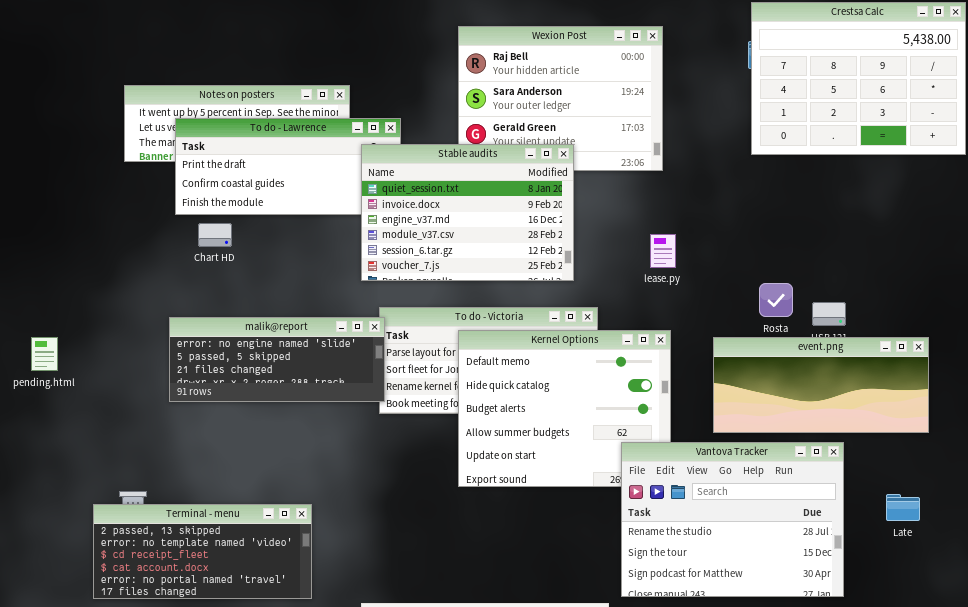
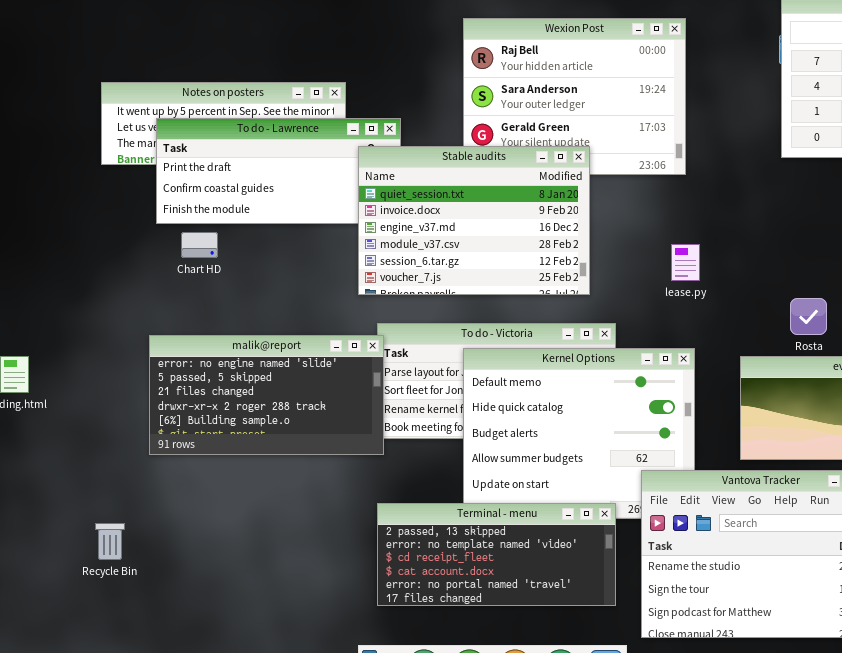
malik@report: [169,317,385,402] -> [149,335,384,455], resized
Terminal - menu: [93,504,312,599] -> [377,503,616,606], moved

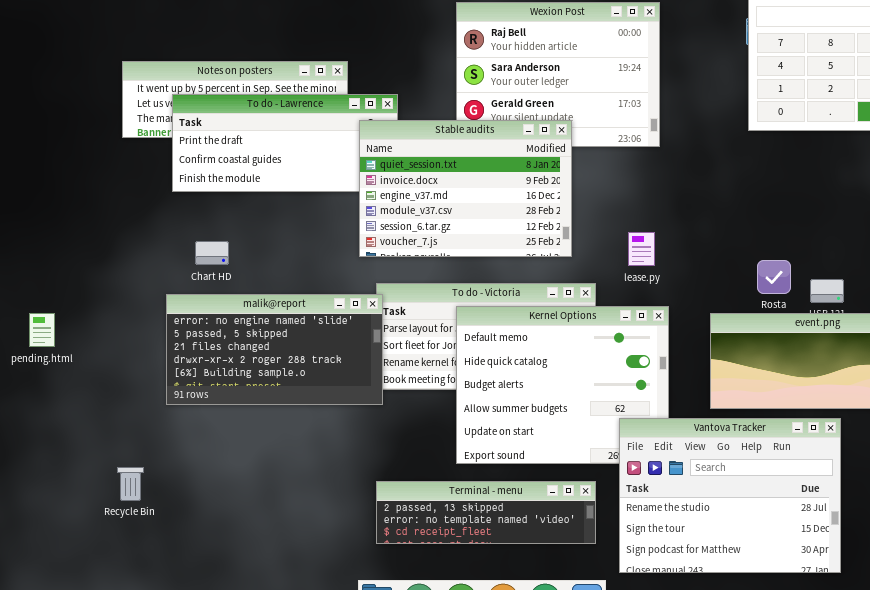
Chart HD: [181,232,218,258] -> [195,241,229,265], moved
lease.py: [671,244,700,281] -> [628,232,655,266], moved
Terminal - menu: [377,503,616,606] -> [376,481,596,544], resized

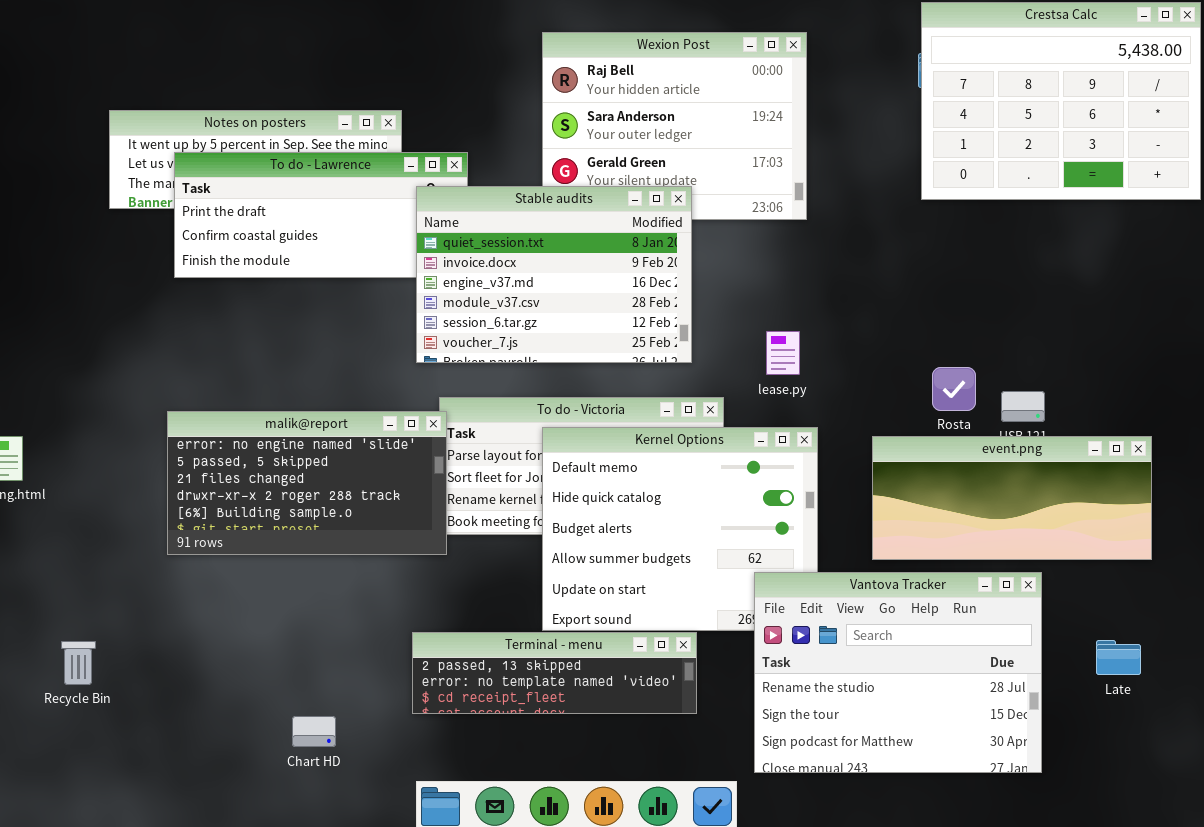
Chart HD: [195,241,229,265] -> [292,716,336,747], moved
Recycle Bin: [117,467,144,501] -> [61,641,96,685], moved
Terminal - menu: [376,481,596,544] -> [412,632,697,714], moved

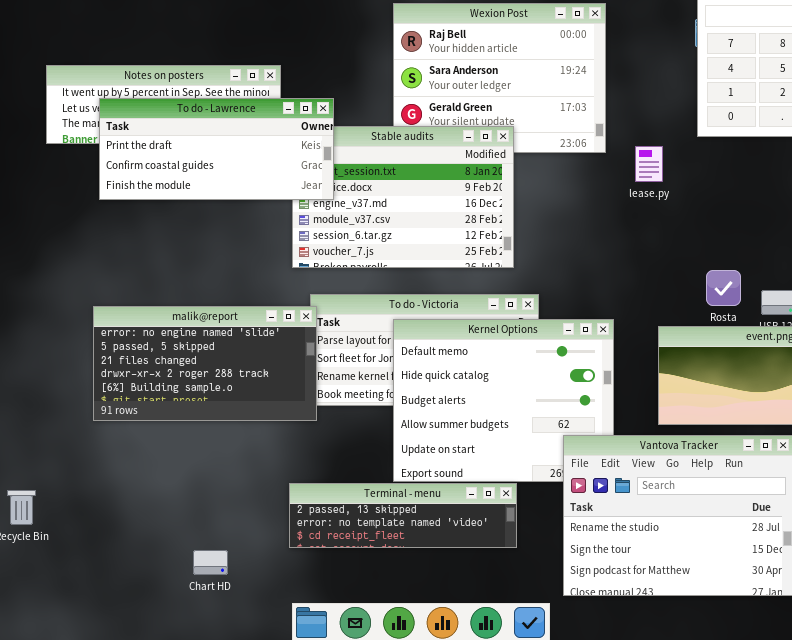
To do - Lawrence: [174,152,468,278] -> [99,98,334,200], raised
lease.py: [766,331,800,375] -> [635,146,663,182], moved

